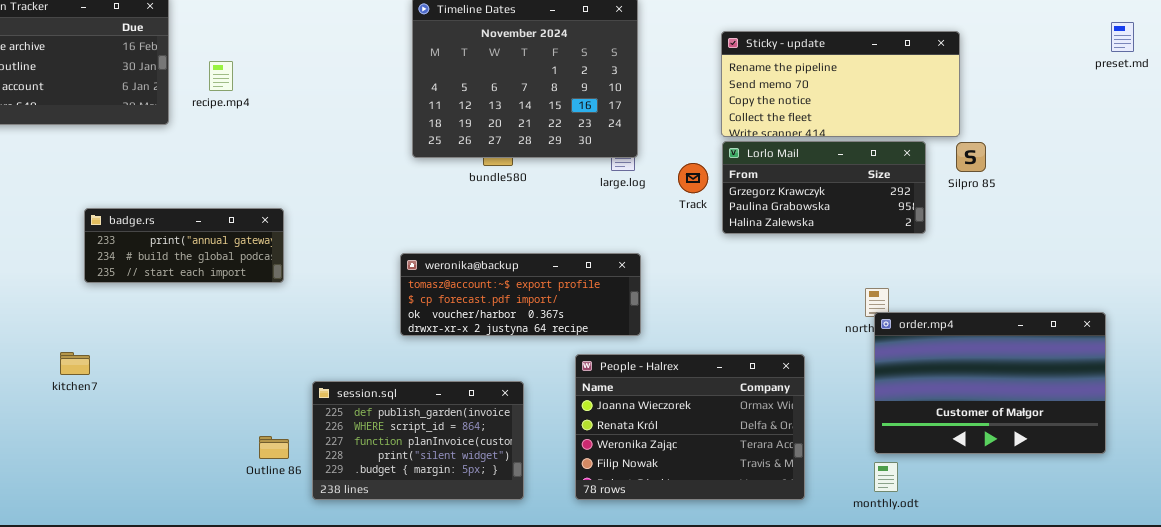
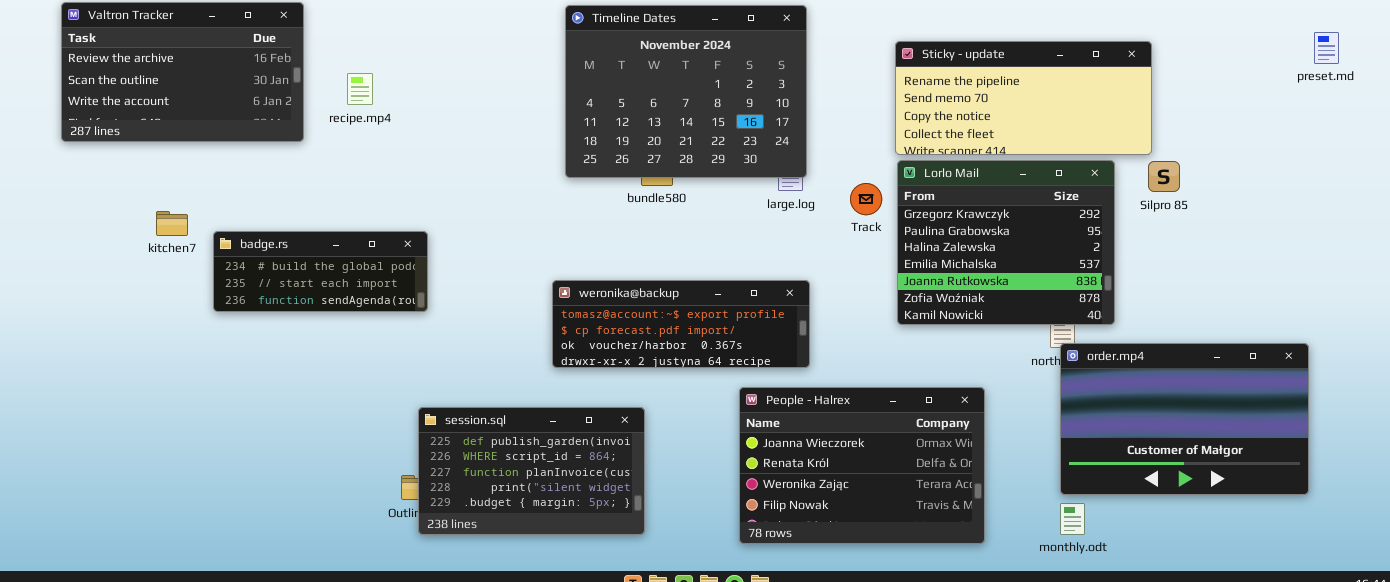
Lorlo Mail: [722,141,926,234] -> [897,160,1115,325], resized
badge.rs: [84,208,284,283] -> [213,231,428,312], scrolled down 1 row
kitchen7: [60,352,90,375] -> [156,211,188,236], moved
session.sql: [312,381,524,500] -> [418,407,645,535], moved

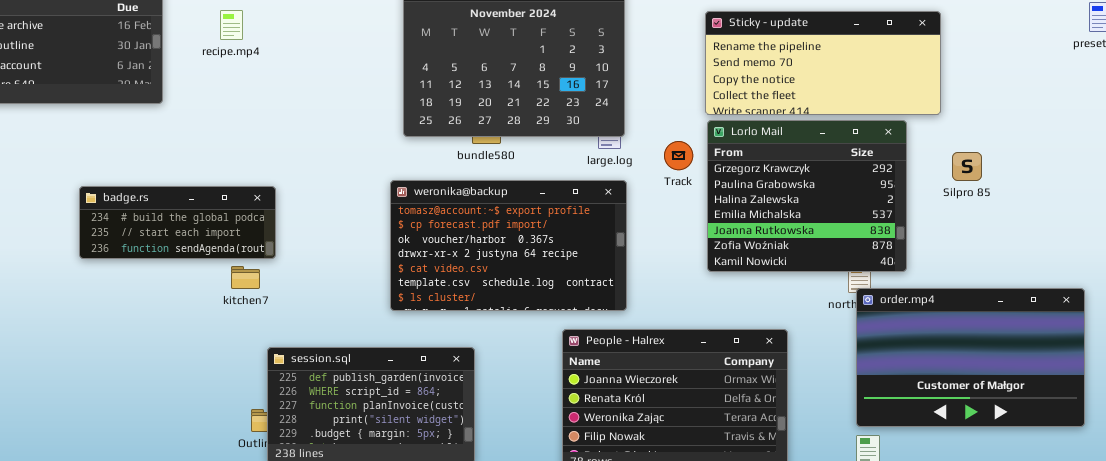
recipe.mp4: [347,73,373,105] -> [220,10,243,40], moved
Silpro 85: [1148,161,1180,192] -> [952,152,982,181], moved
kitchen7: [156,211,188,236] -> [231,266,260,289], moved
weronika@backup: [552,280,810,368] -> [390,180,627,311], resized

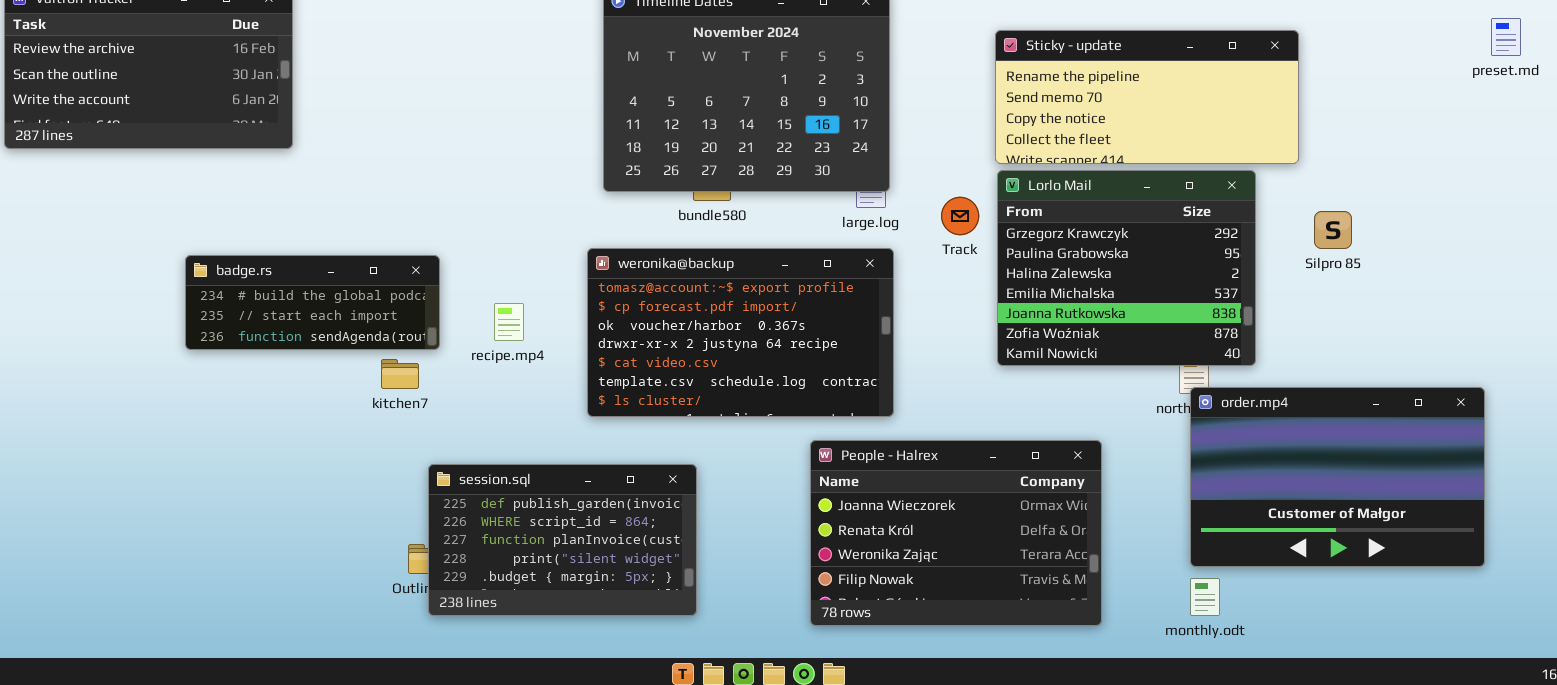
recipe.mp4: [220,10,243,40] -> [494,303,524,341], moved

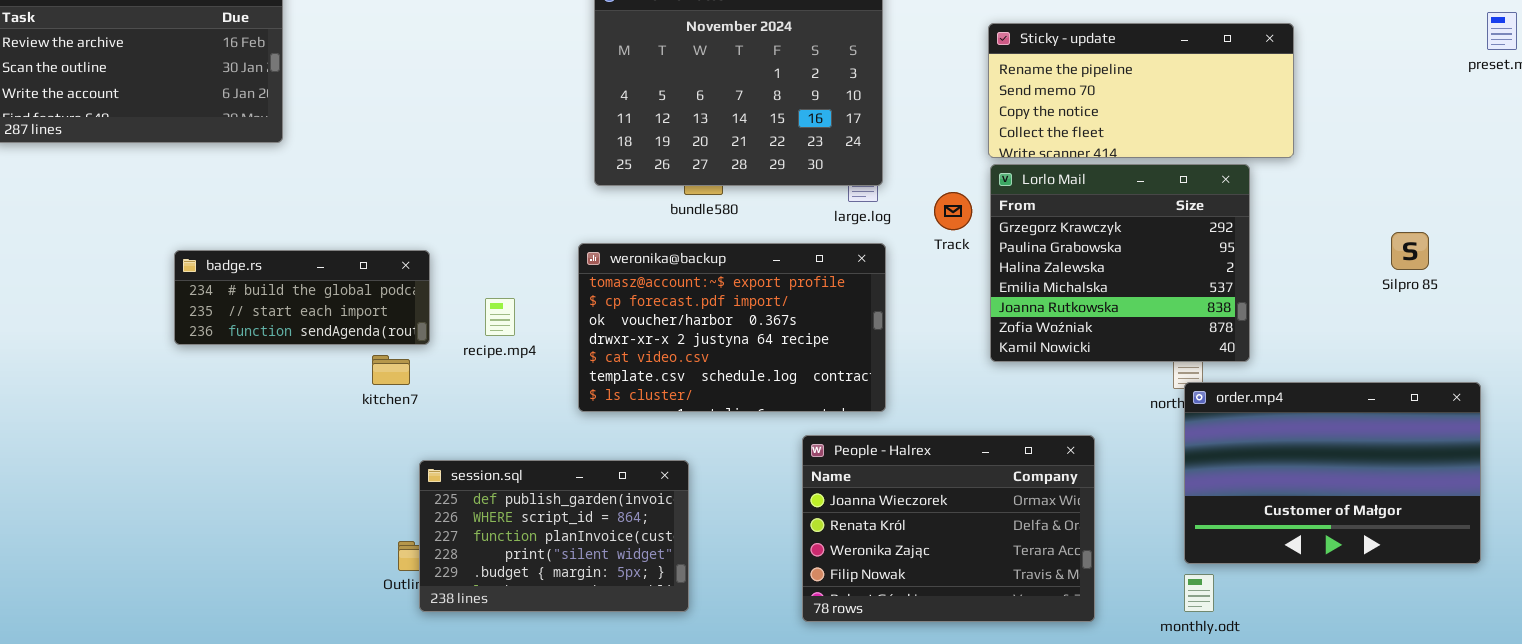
Silpro 85: [1314,211,1352,249] -> [1391,232,1429,270], moved

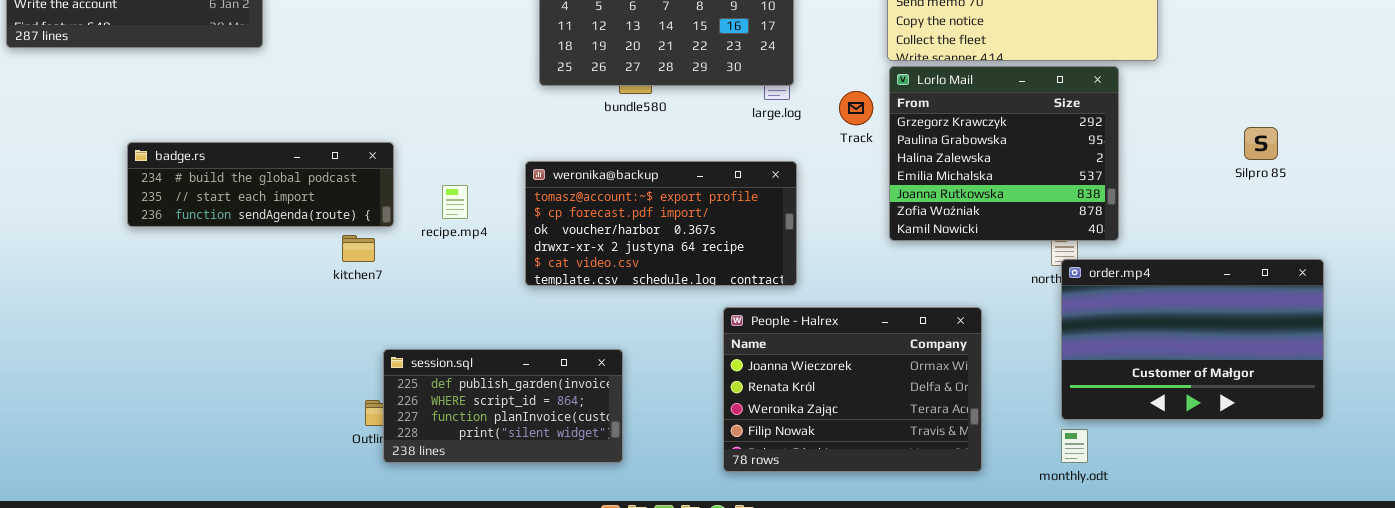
weronika@backup: [578,243,886,412] -> [525,161,797,286], resized
badge.rs: [174,250,430,345] -> [127,142,394,227], resized
session.sql: [419,460,689,612] -> [383,349,623,463], resized

